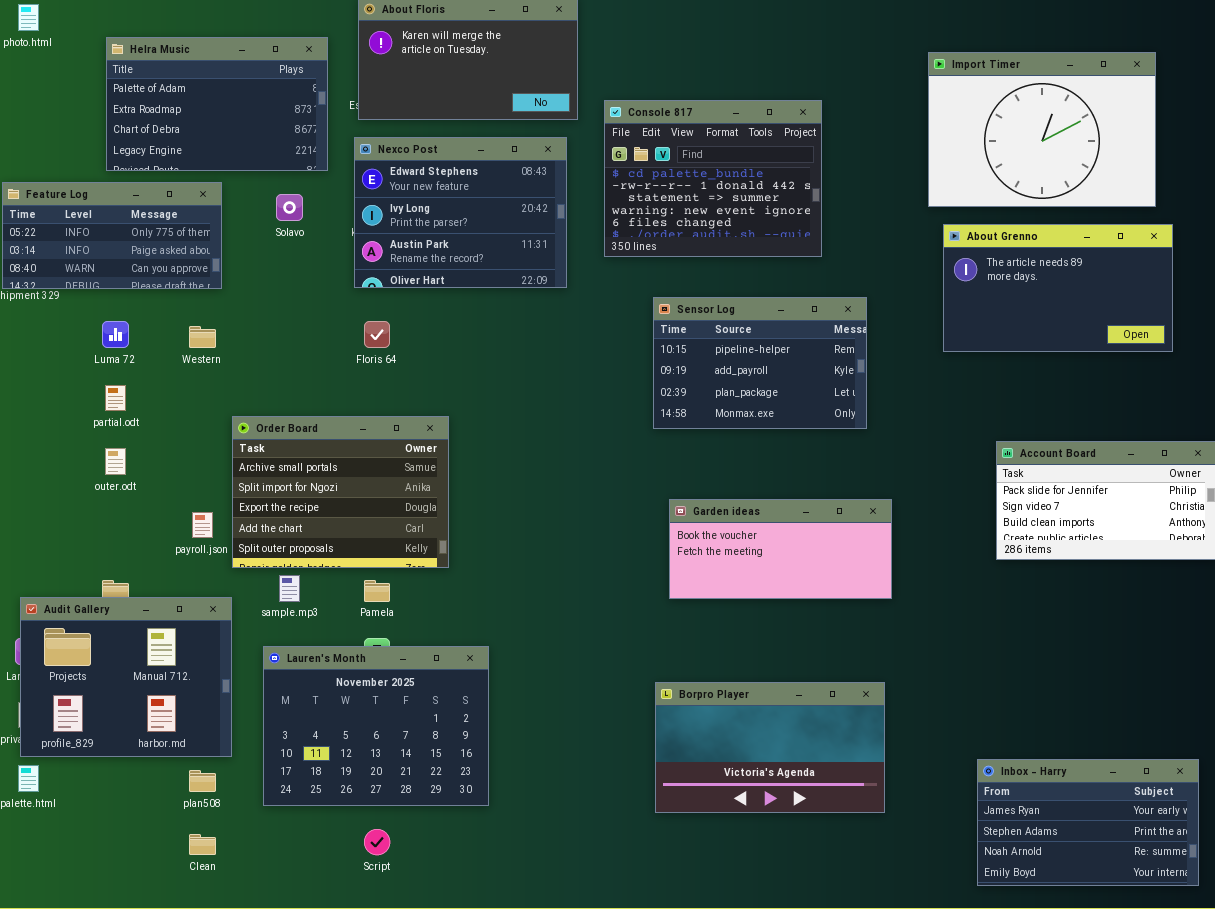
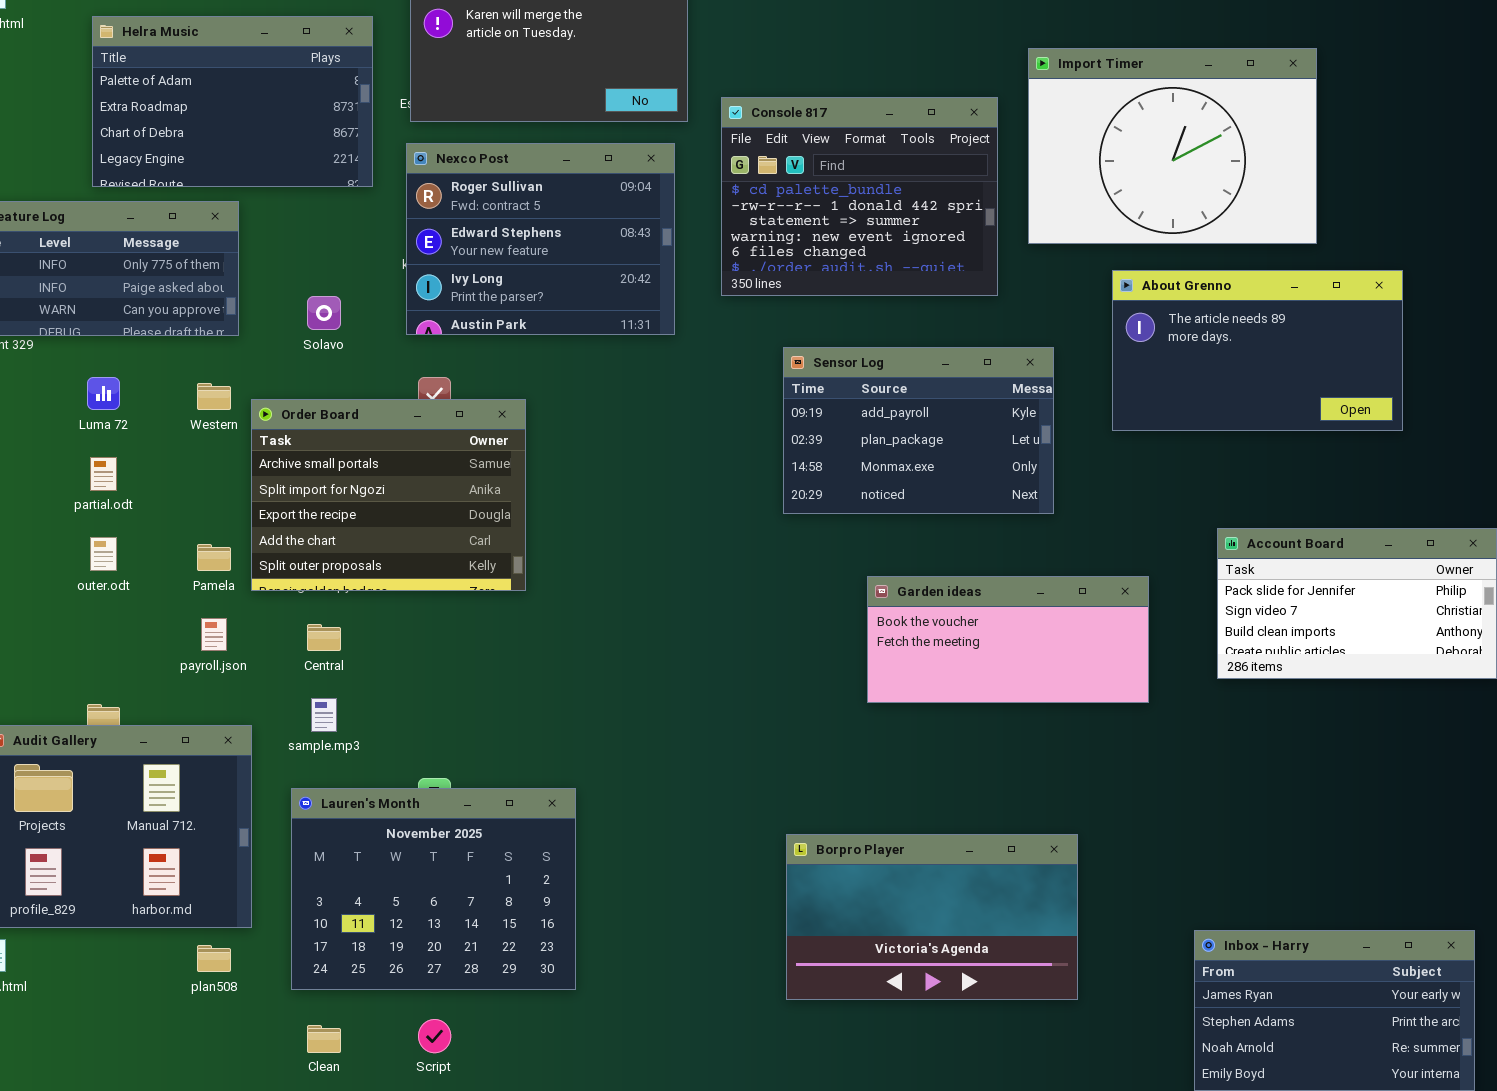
Import Timer: [928,52,1156,207] -> [1028,48,1317,244], moved
Nexco Post: [354,137,567,288] -> [406,143,675,335], scrolled up 1 row
Solavo: [276,194,303,221] -> [307,296,341,330], moved
About Grenno: [943,224,1173,352] -> [1112,270,1403,431], moved
Sensor Log: [653,297,867,429] -> [783,347,1054,514], scrolled down 1 row
Order Board: [232,416,449,568] -> [251,399,526,591], moved
Garden ideas: [669,499,892,599] -> [867,576,1149,703], moved
Pamela: [364,580,390,602] -> [197,544,231,571], moved
Clean: [189,834,216,855] -> [307,1025,341,1053], moved

